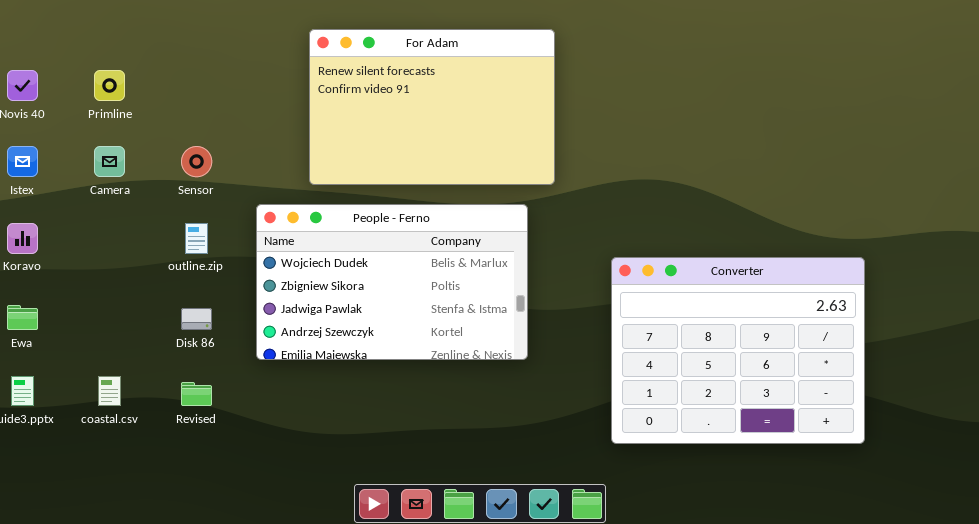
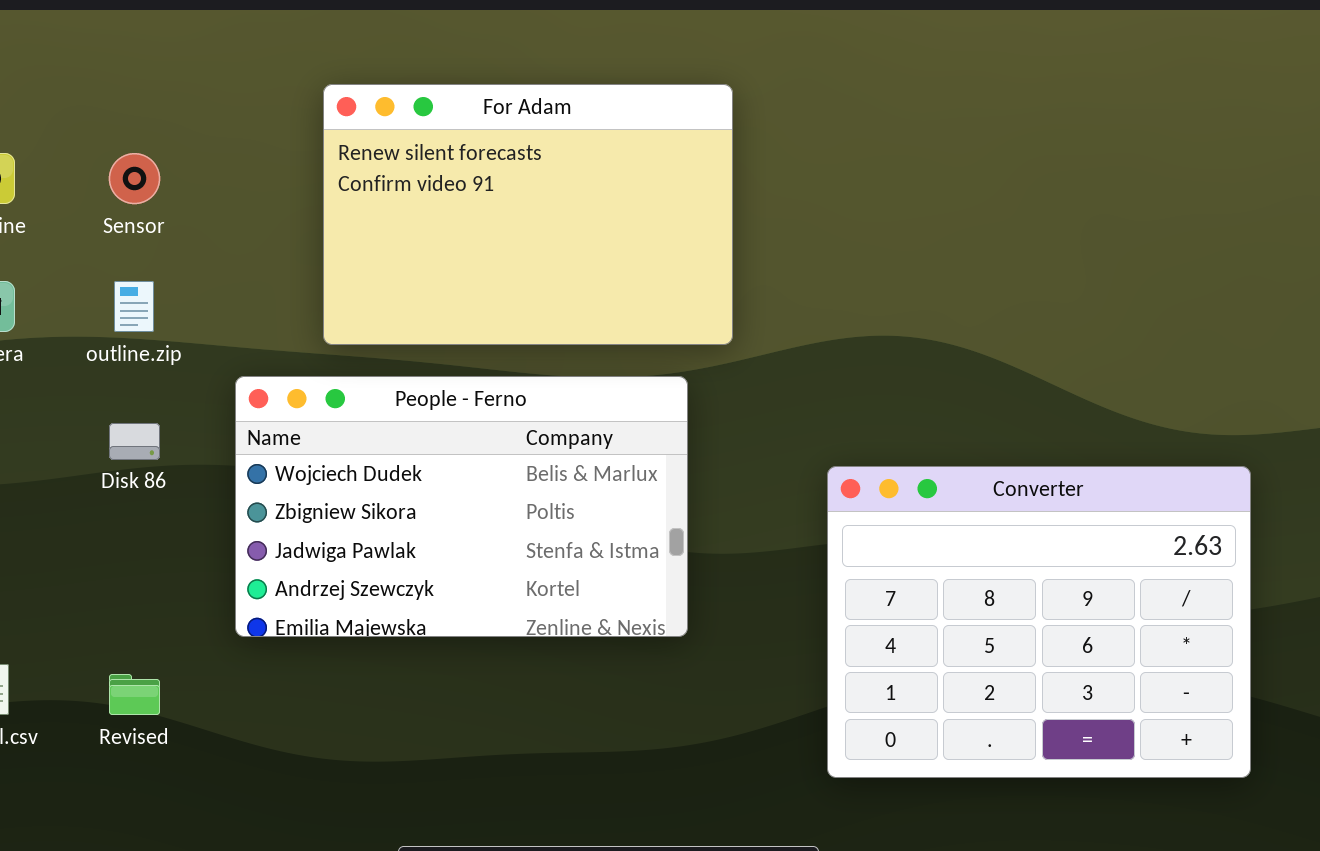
Sensor: [181,146,212,177] -> [109,153,160,204], moved
outline.zip: [185,223,208,254] -> [114,281,154,332], moved
Disk 86: [181,308,212,330] -> [109,423,160,460], moved

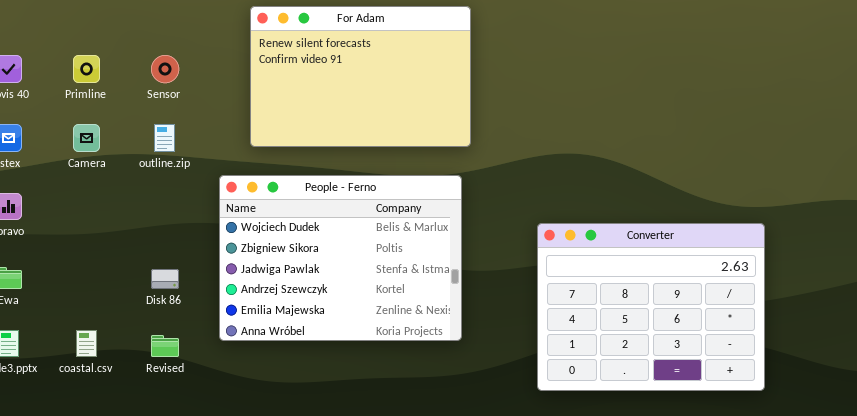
For Adam: [323,84,733,345] -> [250,6,471,147], moved
People - Ferno: [235,376,688,637] -> [219,175,462,341], resized
Disk 86: [109,423,160,460] -> [151,269,179,289], moved

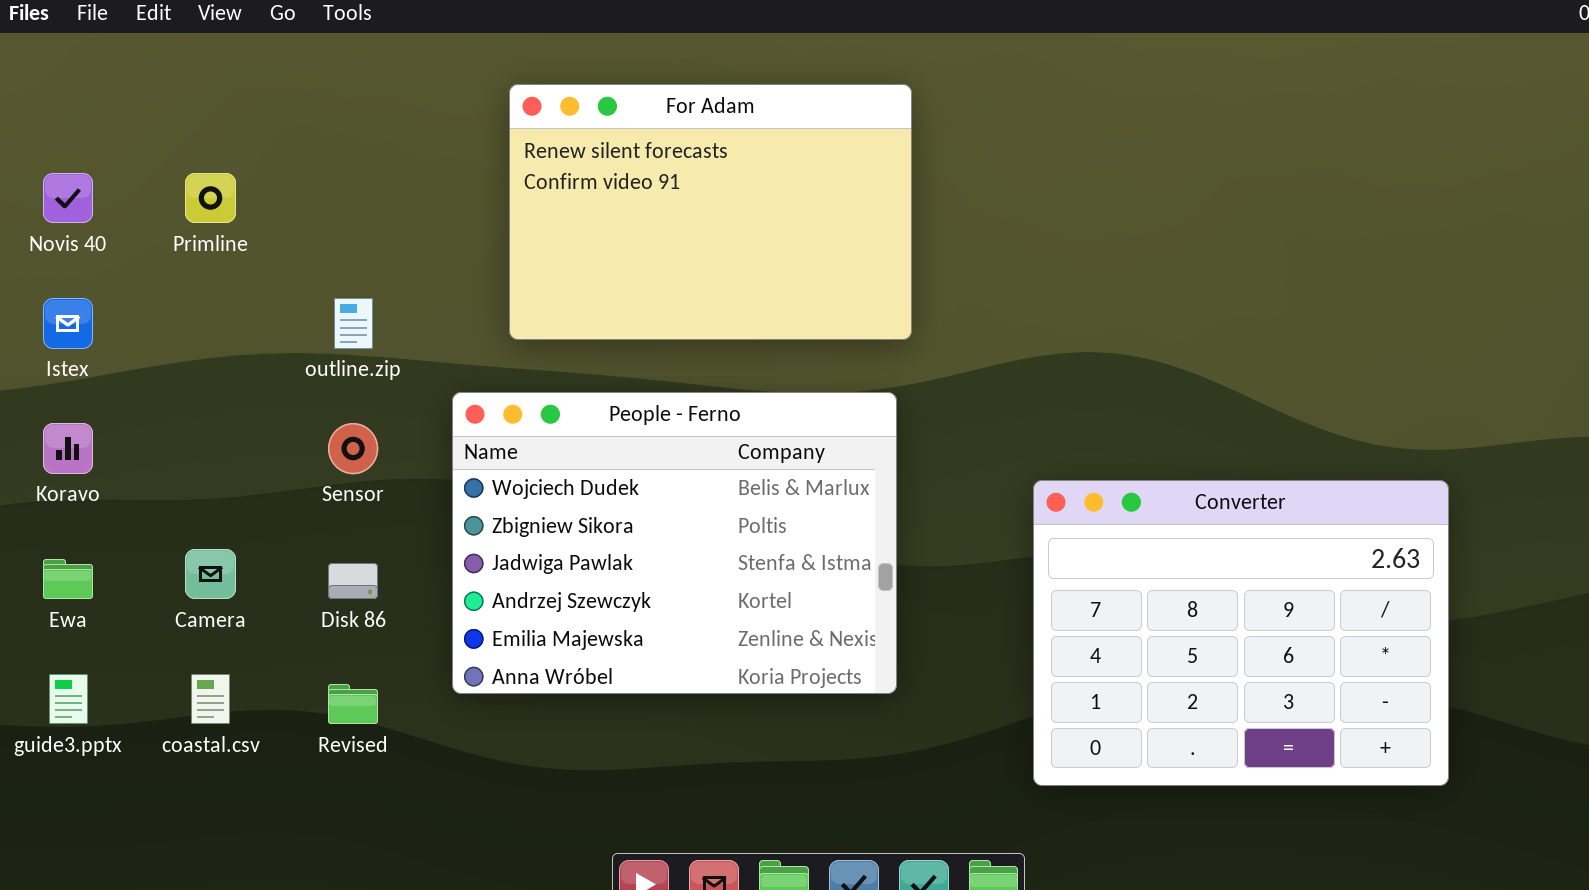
Sensor: [151,55,179,83] -> [328,423,378,474], moved
Camera: [73,124,100,152] -> [185,549,236,599], moved

